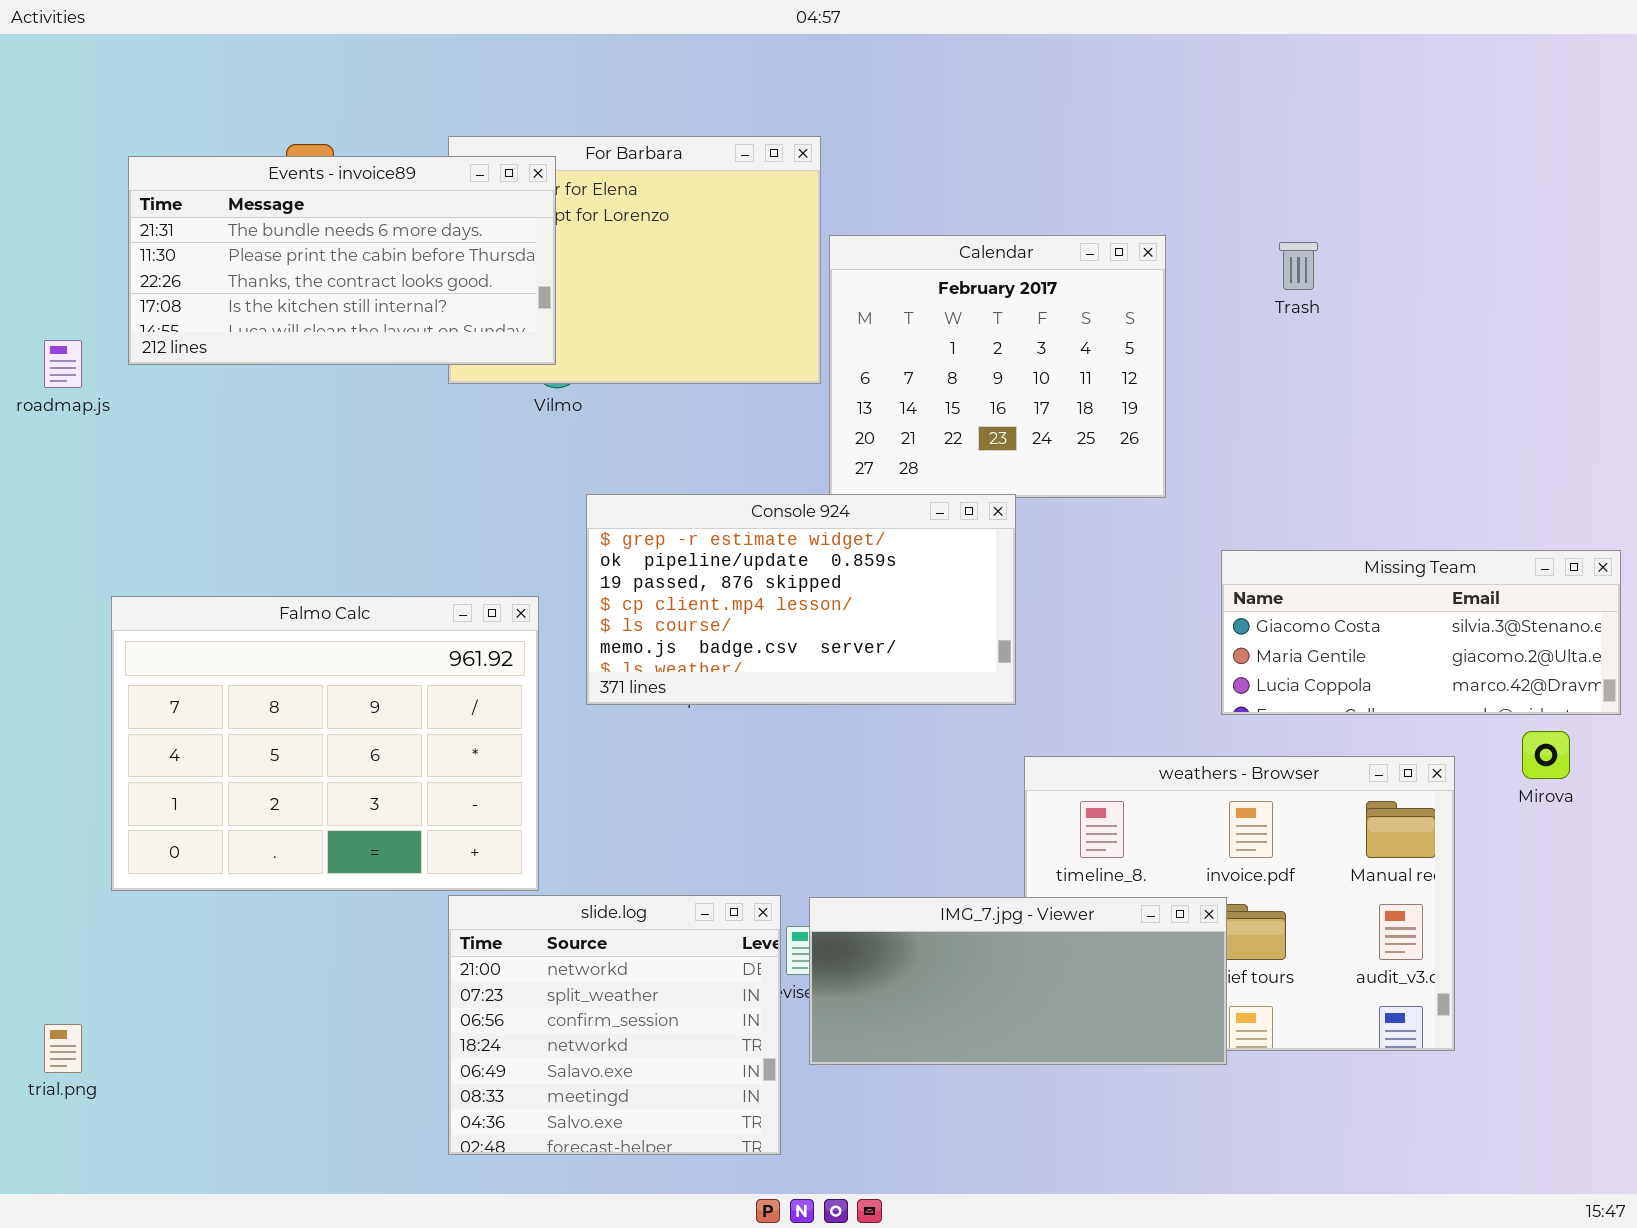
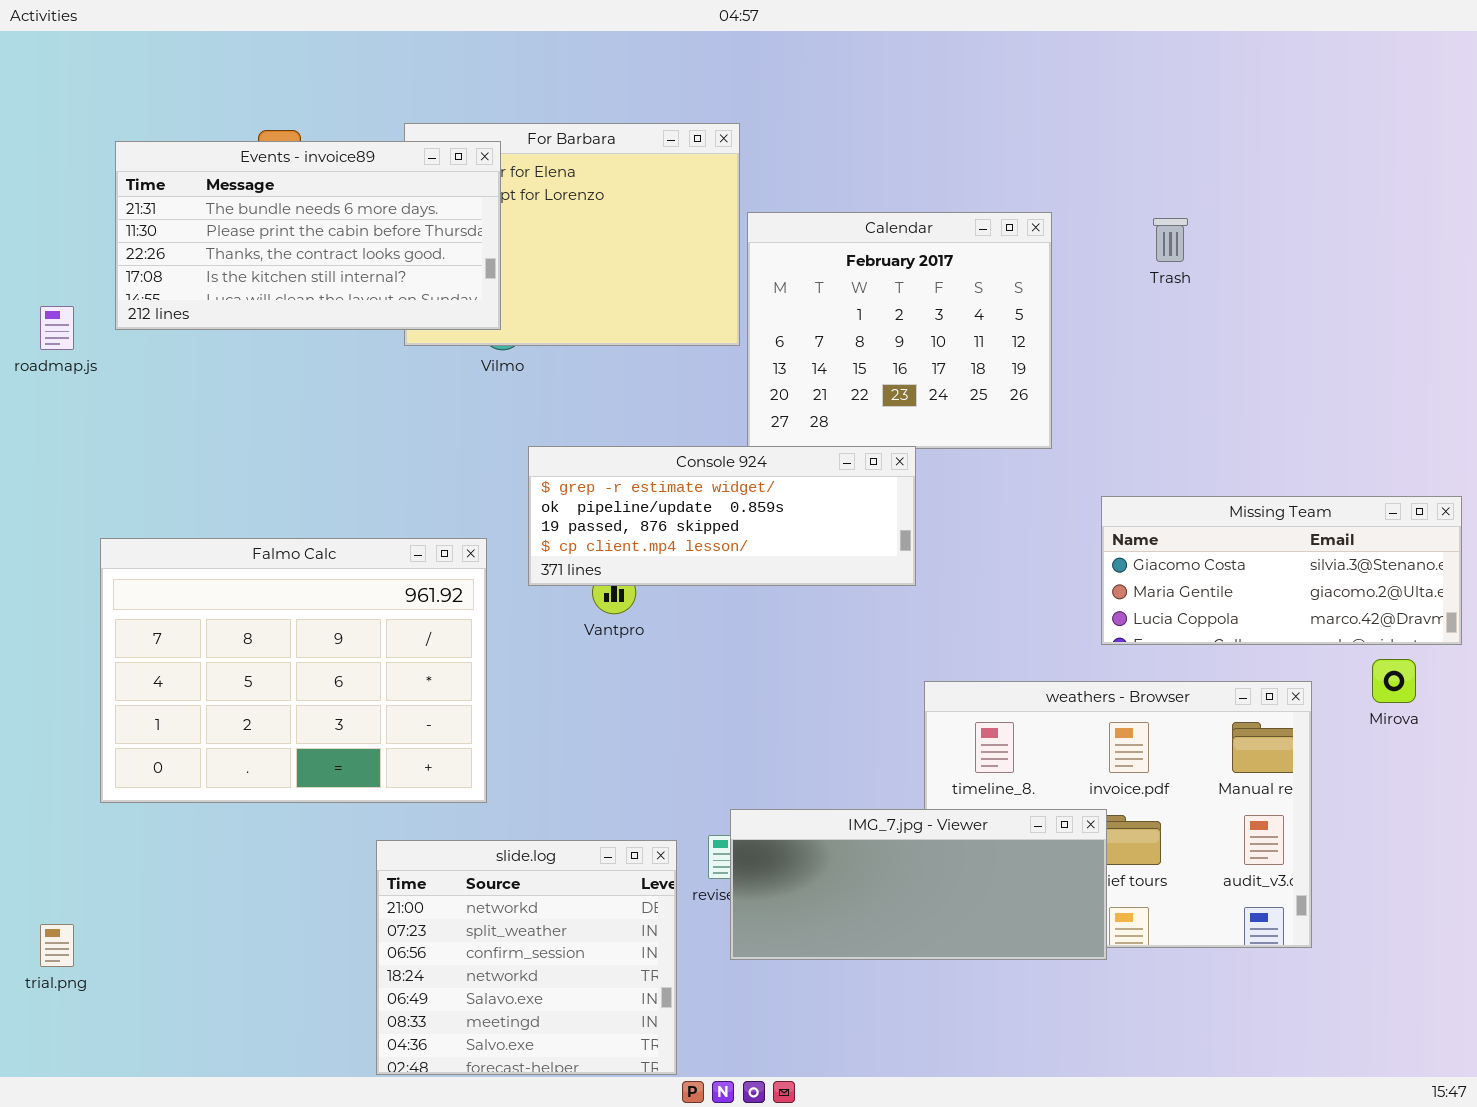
Console 924: [586,494,1016,705] -> [528,446,916,586], resized
slide.log: [448,895,781,1155] -> [376,840,677,1075], moved

